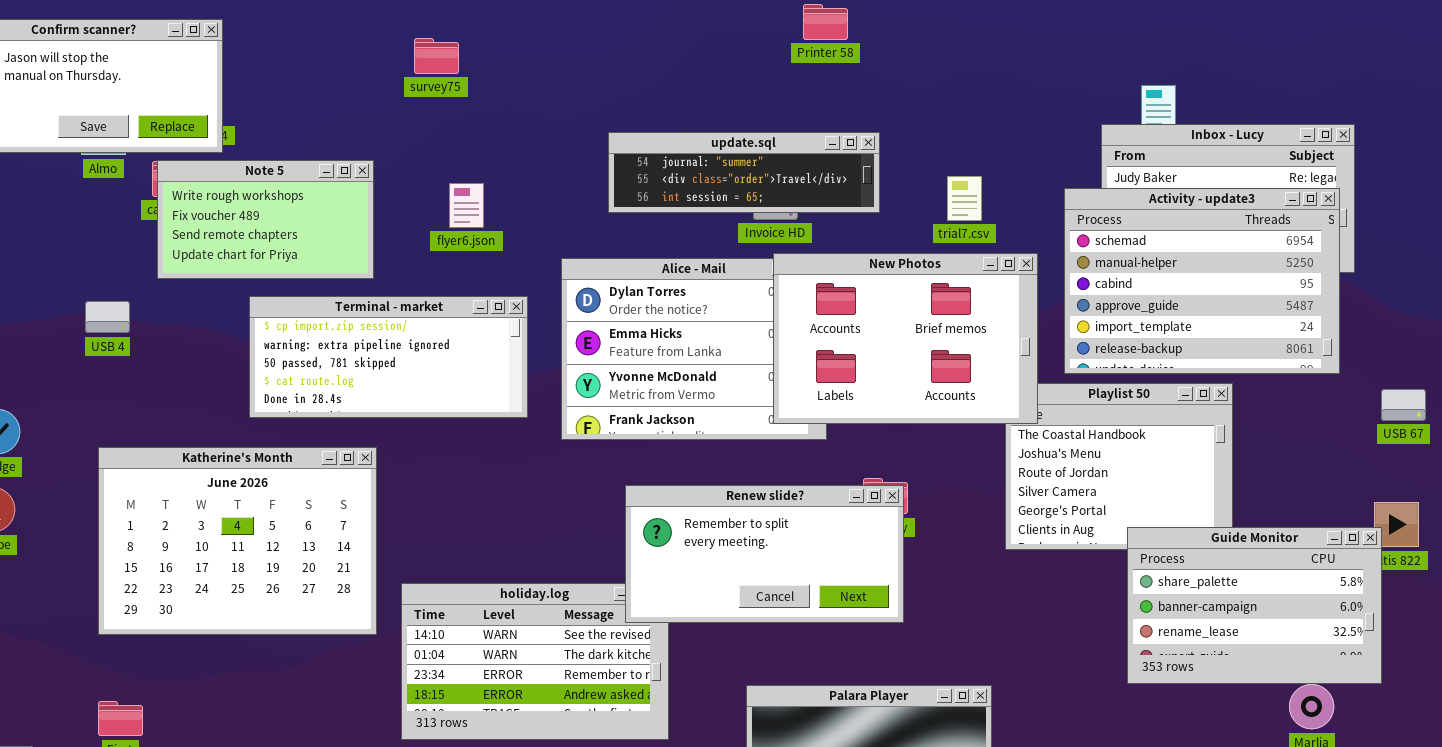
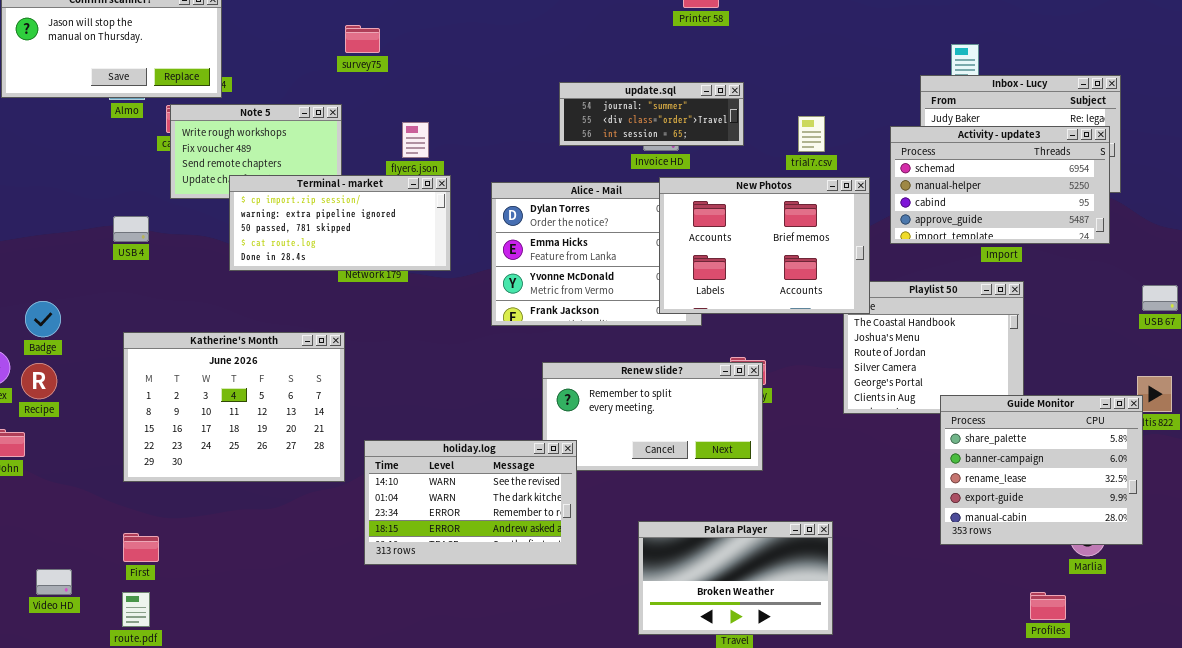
survey75: [414,38,459,74] -> [345,25,380,53], moved
update.sql: [608,132,880,213] -> [559,82,744,146], resized
Activity - update3: [1064,188,1340,374] -> [890,126,1110,244], resized
Terminal - market: [249,296,528,418] -> [229,175,451,271], moved
Guide Monitor: [1127,527,1382,684] -> [940,395,1143,545], resized
holiday.log: [401,583,669,740] -> [364,440,577,565], raised

